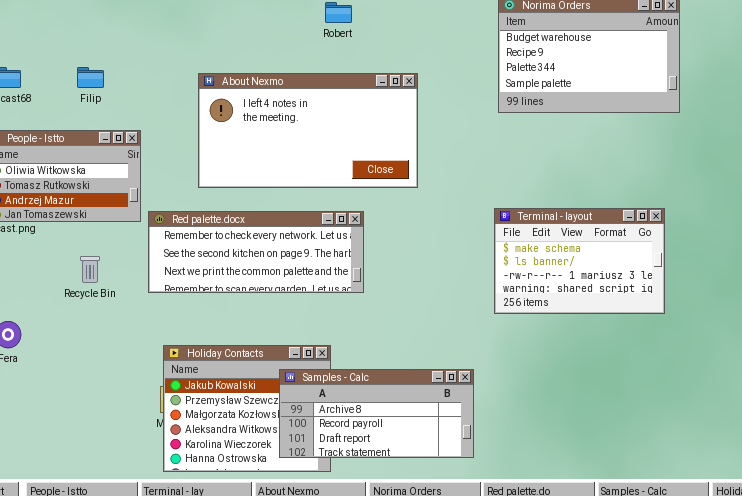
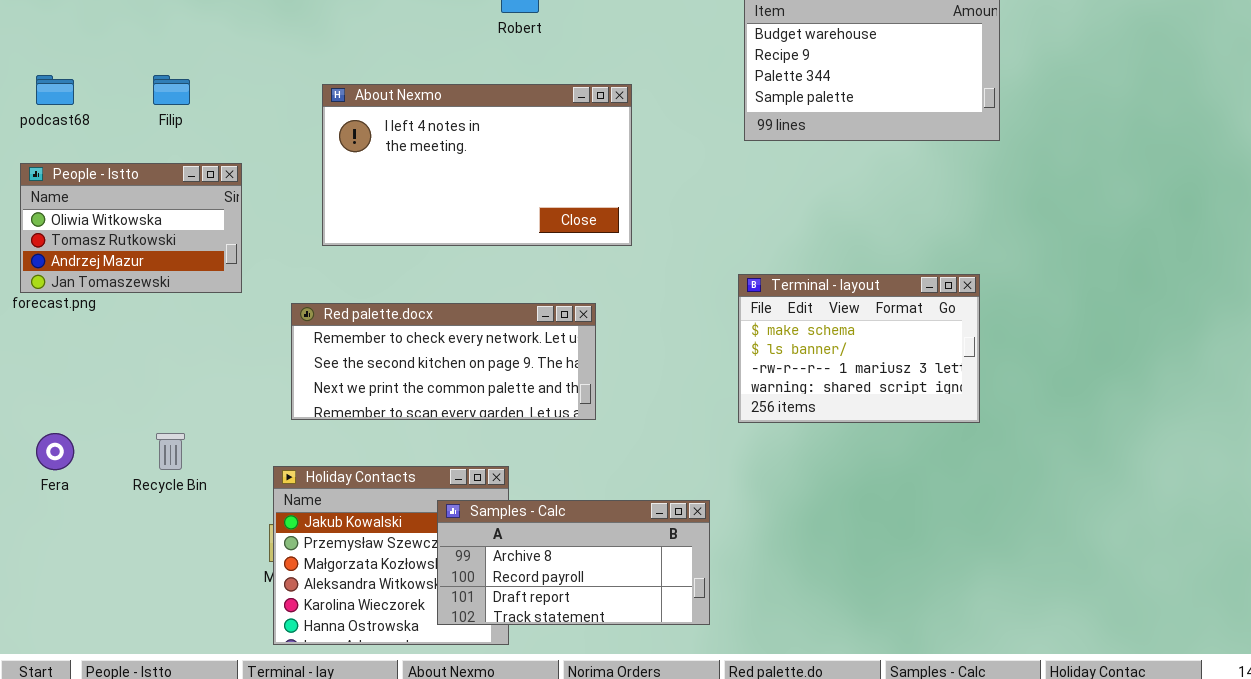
Red palette.docx: [148,211,364,293] -> [291,303,596,420], moved
Recycle Bin: [80,256,100,283] -> [156,433,185,470], moved

